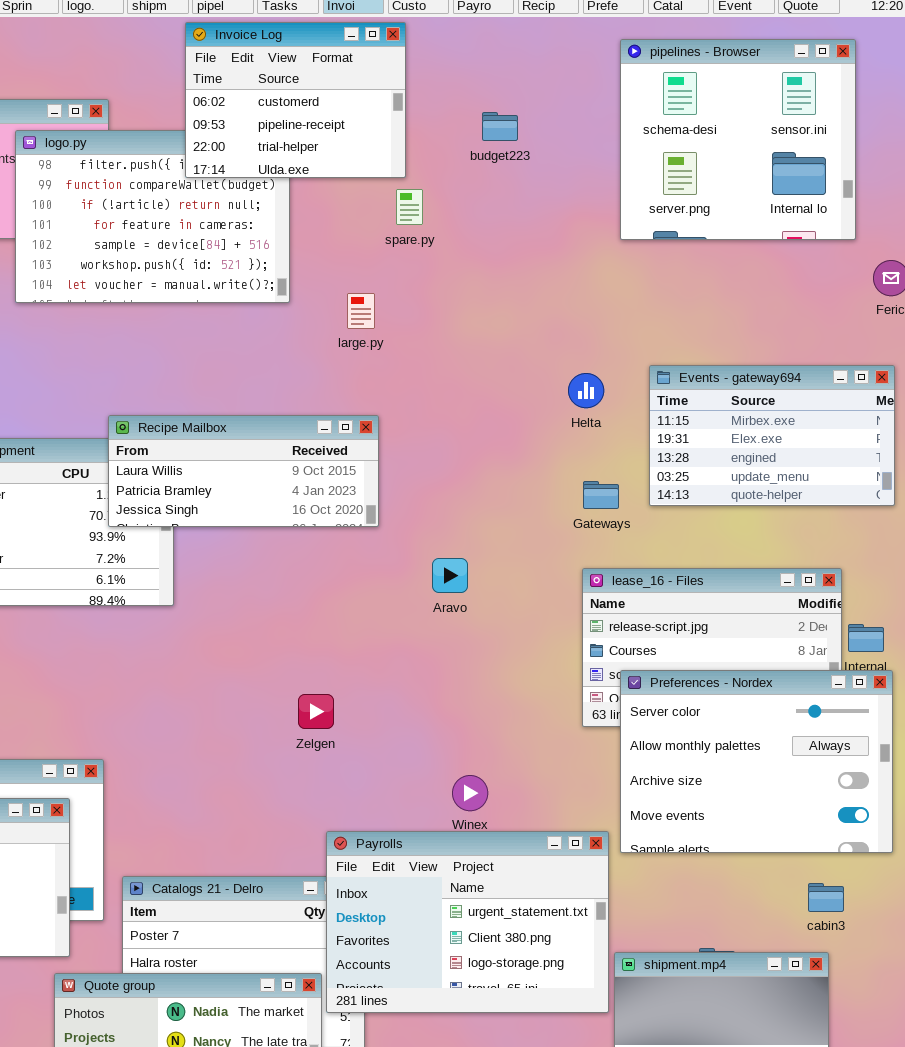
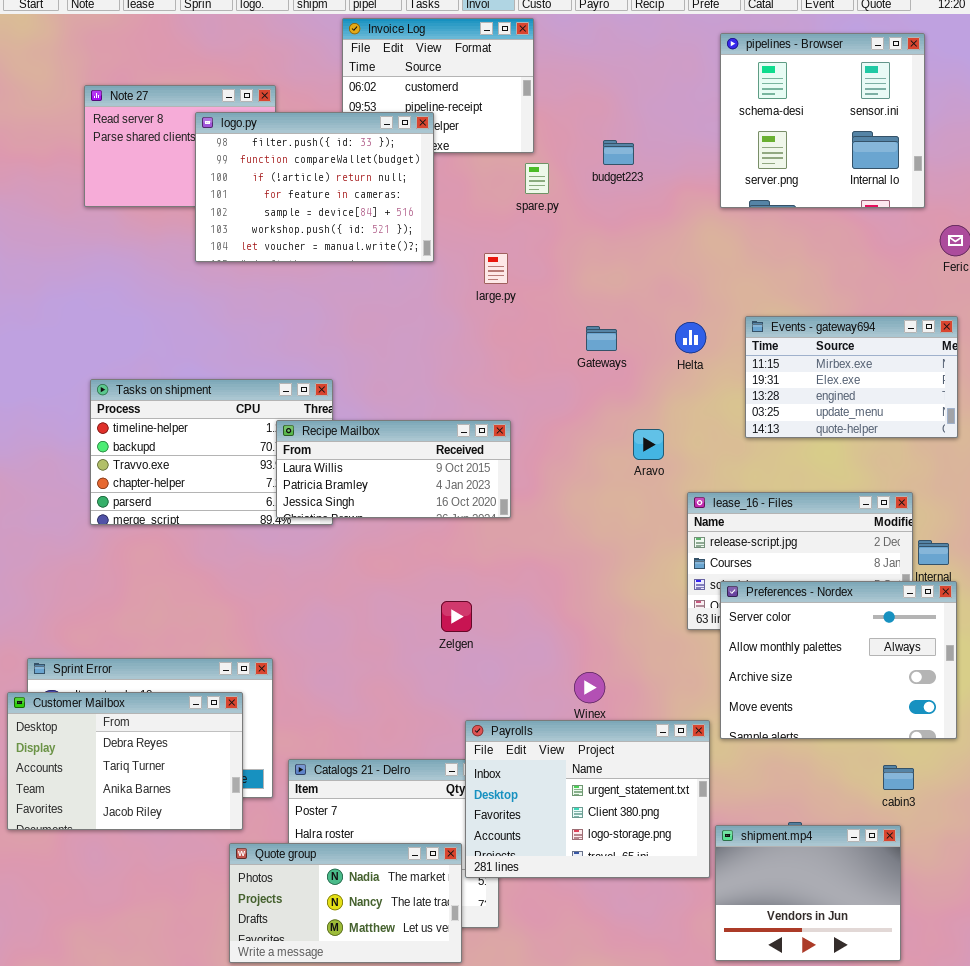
budget223: [482,112,518,141] -> [603,140,634,165], moved
logo.py: [15,130,290,303] -> [195,112,434,262], raised
Recipe Mailbox: [108,415,379,527] -> [276,420,511,518], moved
Gateways: [583,481,619,509] -> [586,326,617,351], moved
Aravo: [432,558,468,593] -> [633,429,664,460], moved

